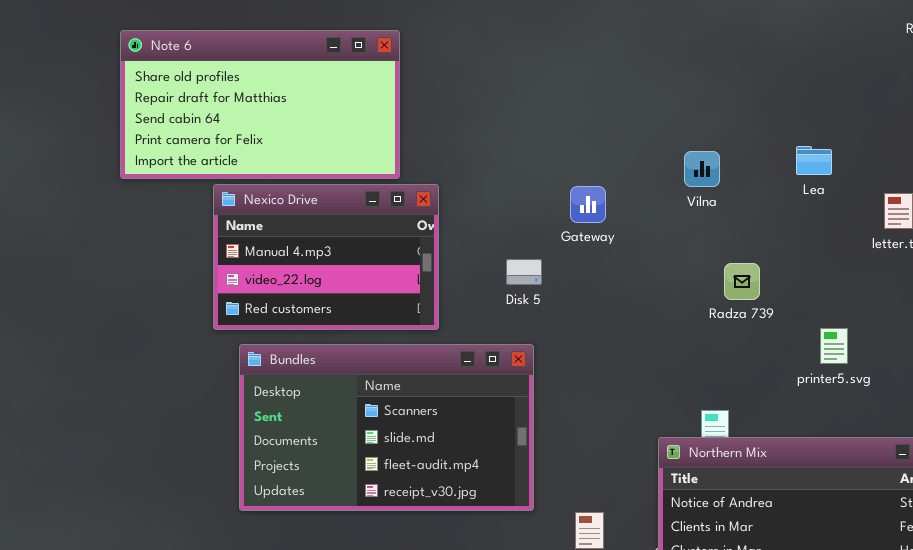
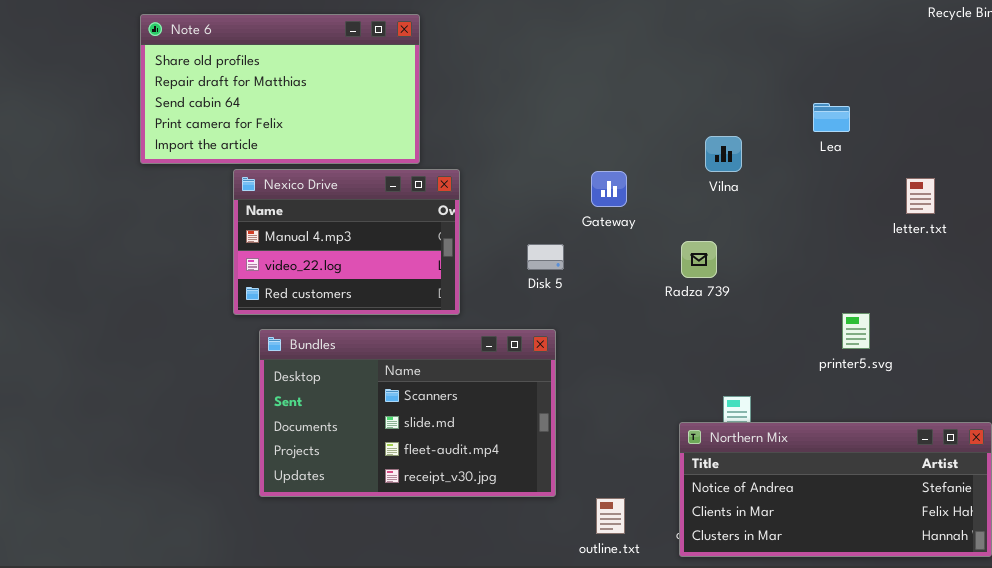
Lea: [796,146,832,175] -> [813,103,850,132], moved
Radza 739: [724,263,760,300] -> [681,241,717,278], moved

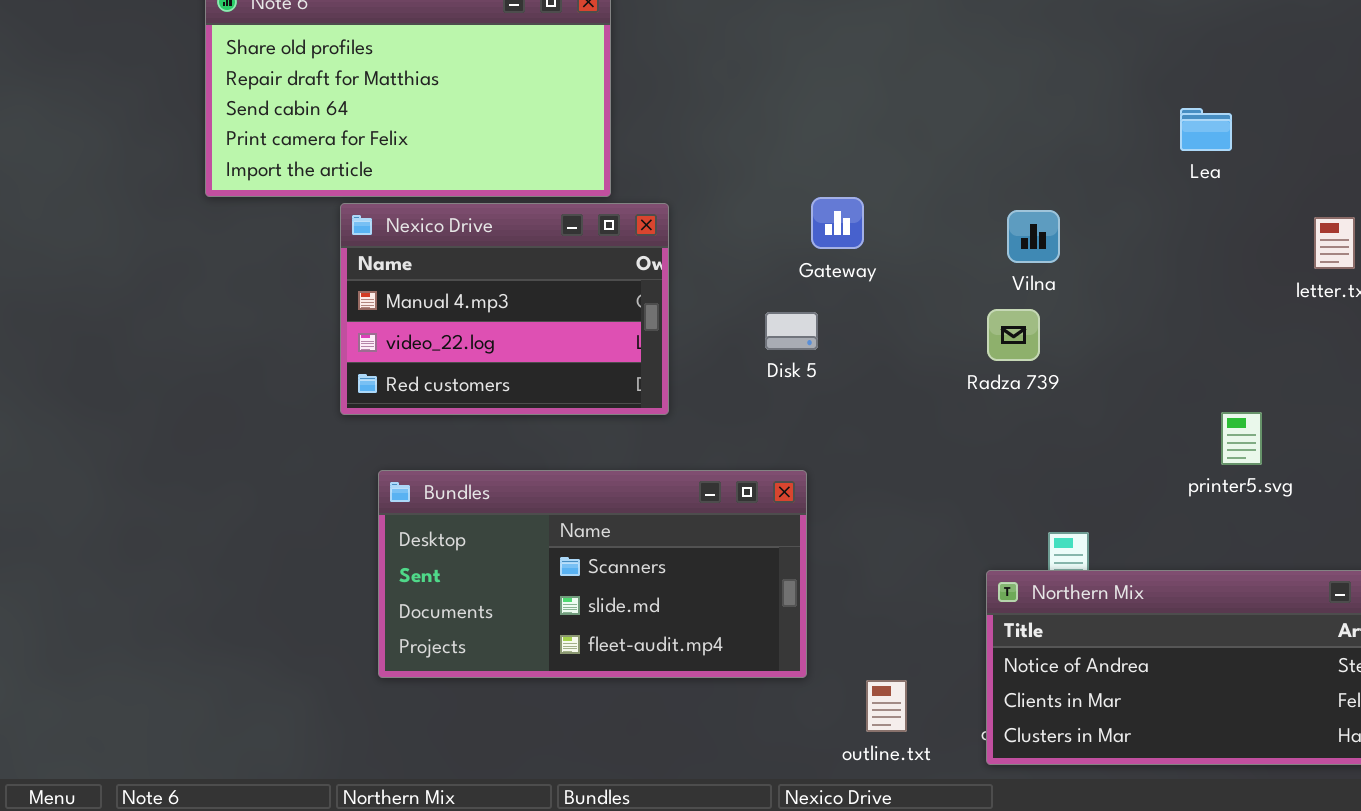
Vilna: [705,136,742,172] -> [1007,210,1060,263], moved
Gateway: [591,171,627,207] -> [811,197,864,249], moved
Bundles: [259,329,556,497] -> [378,470,807,678], resized

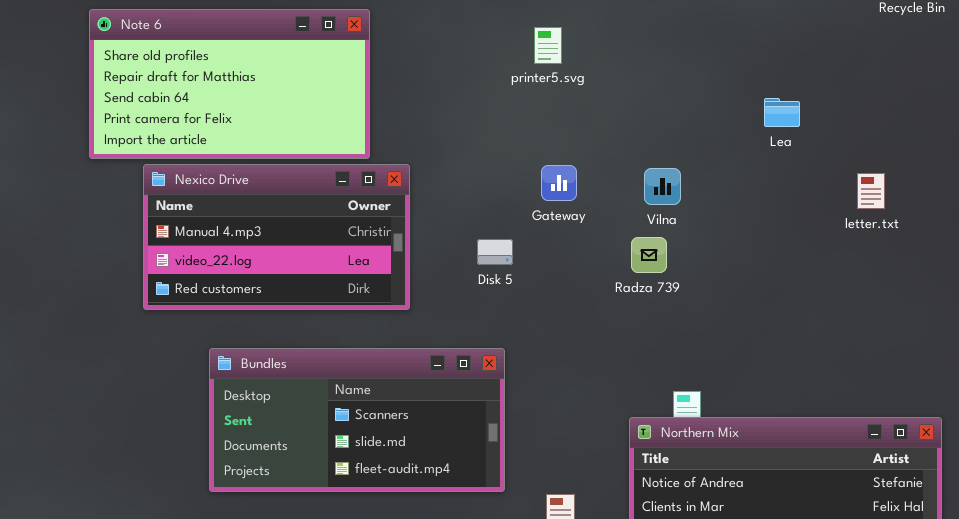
Gateway: [811,197,864,249] -> [541,165,577,201], moved
Nexico Drive: [340,203,669,415] -> [143,164,410,310], resized
printer5.svg: [1221,412,1262,465] -> [534,27,562,64], moved

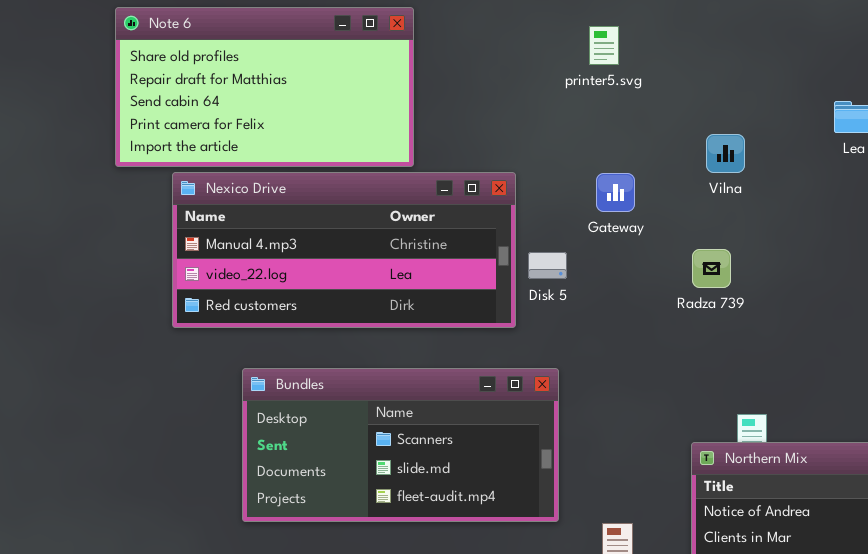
Nexico Drive: [143,164,410,310] -> [172,172,516,328], resized
Vilna: [644,168,681,205] -> [706,134,745,173], moved

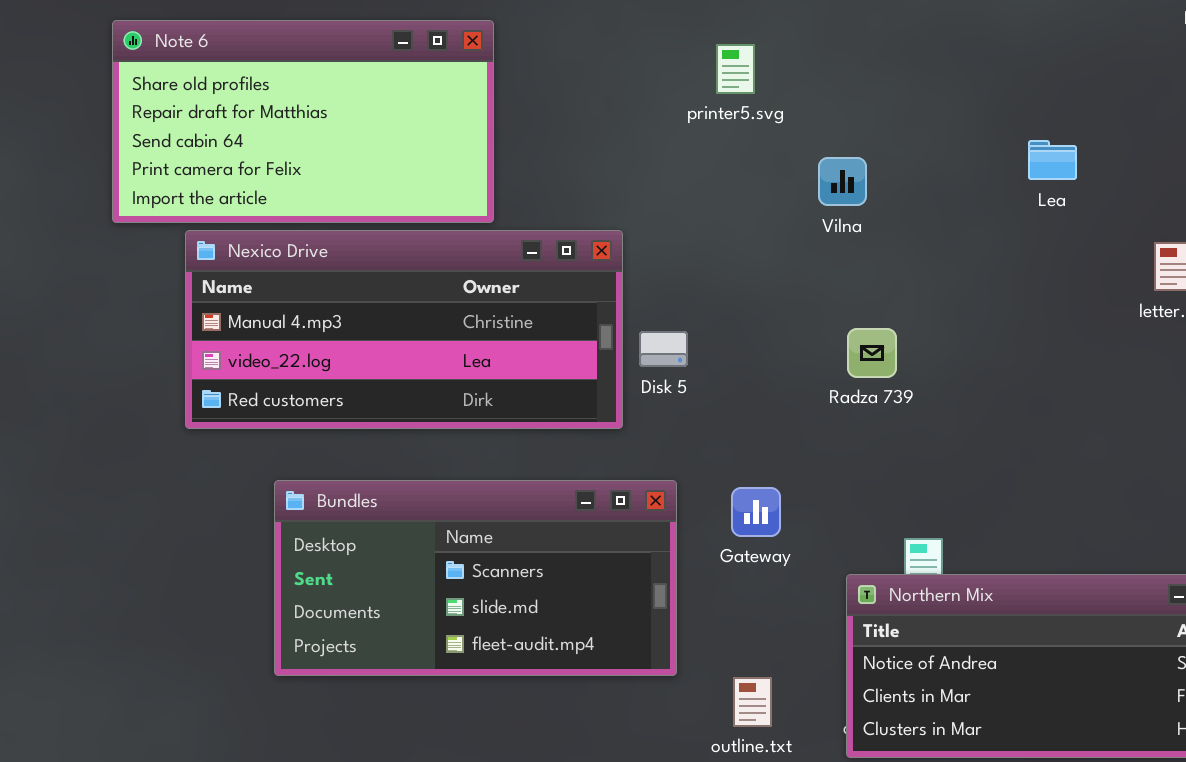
Vilna: [706,134,745,173] -> [818,157,867,206], moved
Gateway: [596,173,635,212] -> [731,487,781,537], moved

